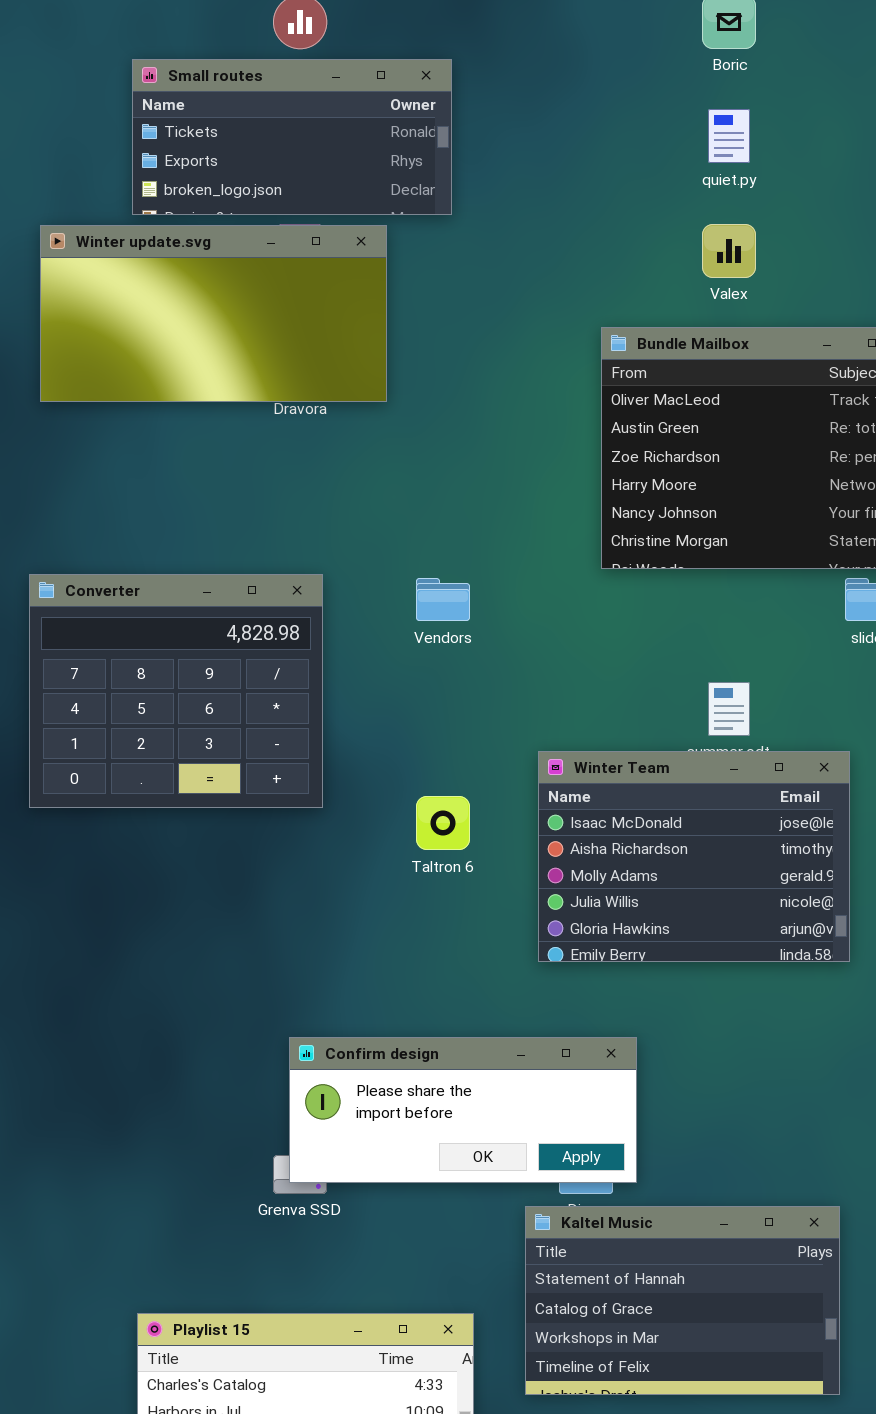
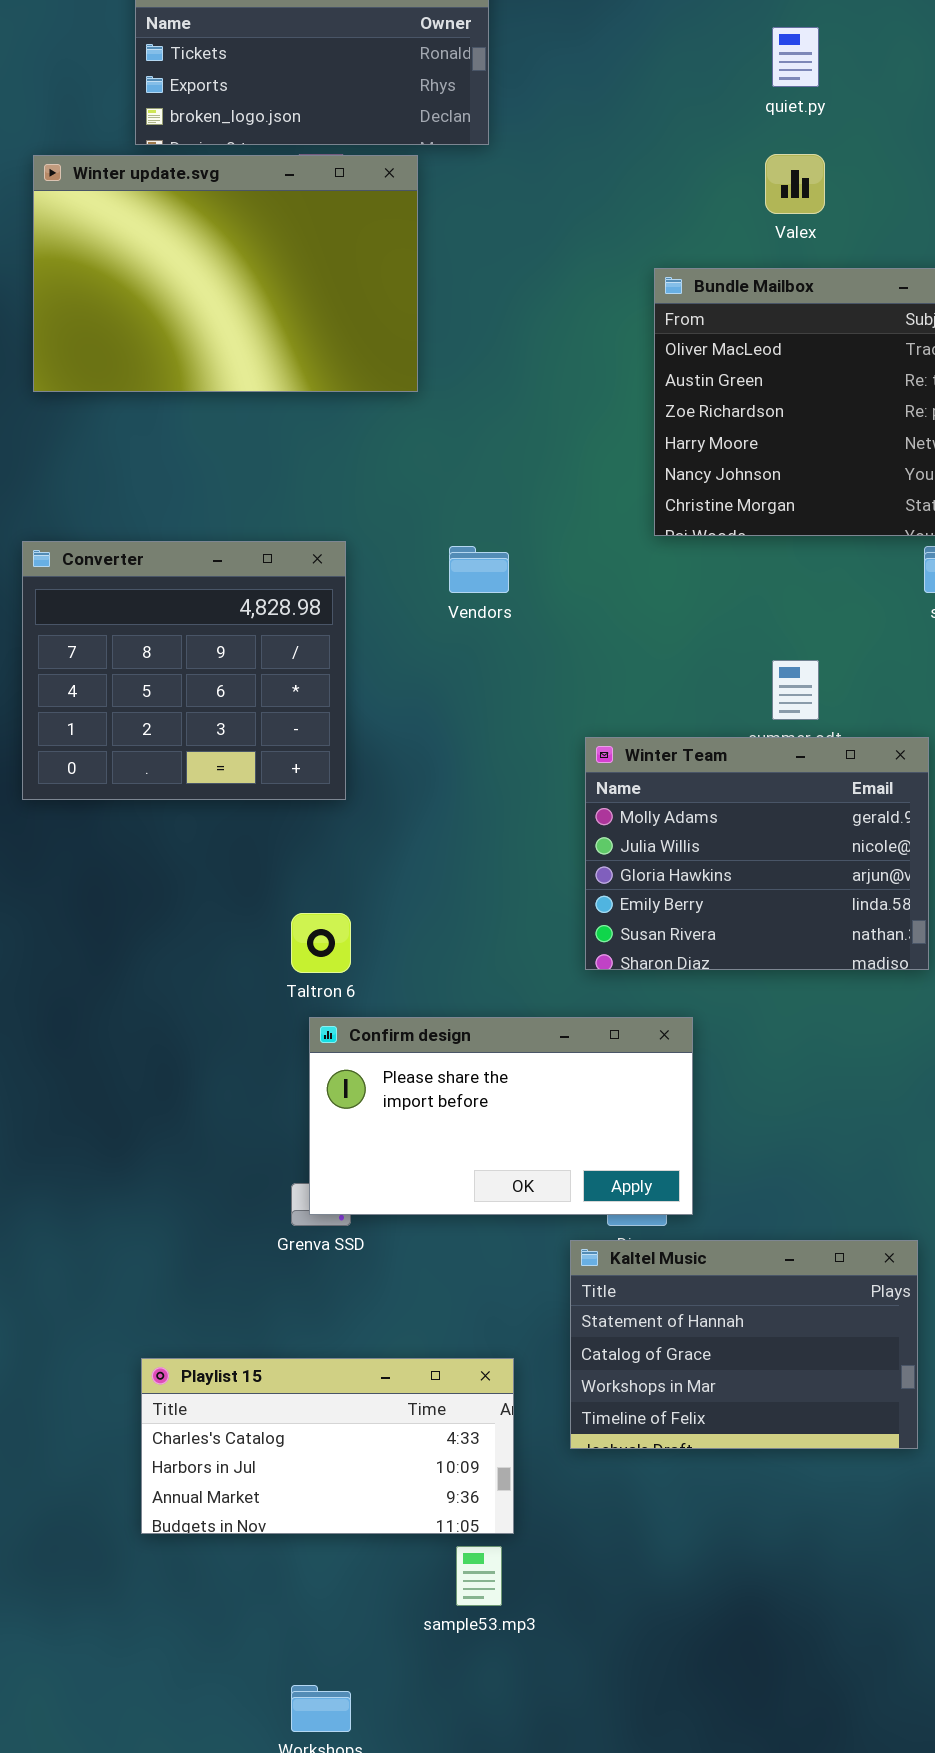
Winter update.svg: [40,225,387,402] -> [33,155,418,392], resized
Winter Team: [538,751,850,962] -> [585,737,929,970], scrolled down 2 rows
Taltron 6: [416,796,470,850] -> [291,913,351,973], moved
Confirm design: [289,1037,637,1183] -> [309,1017,693,1215], resized

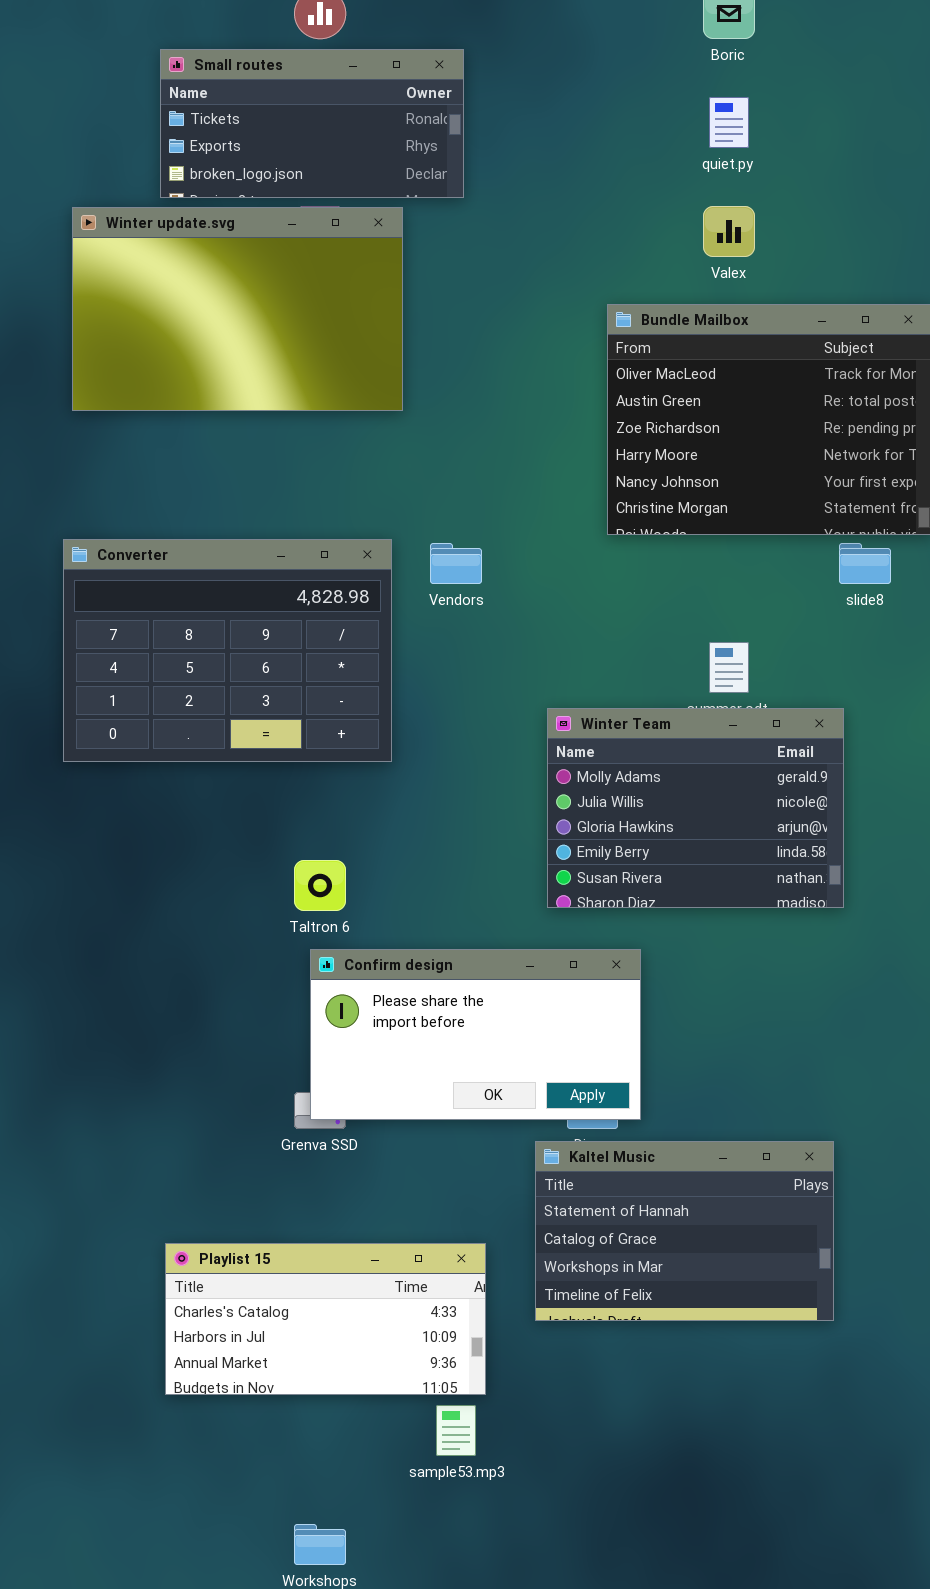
Converter: [22,541,346,800] -> [63,539,392,762], resized

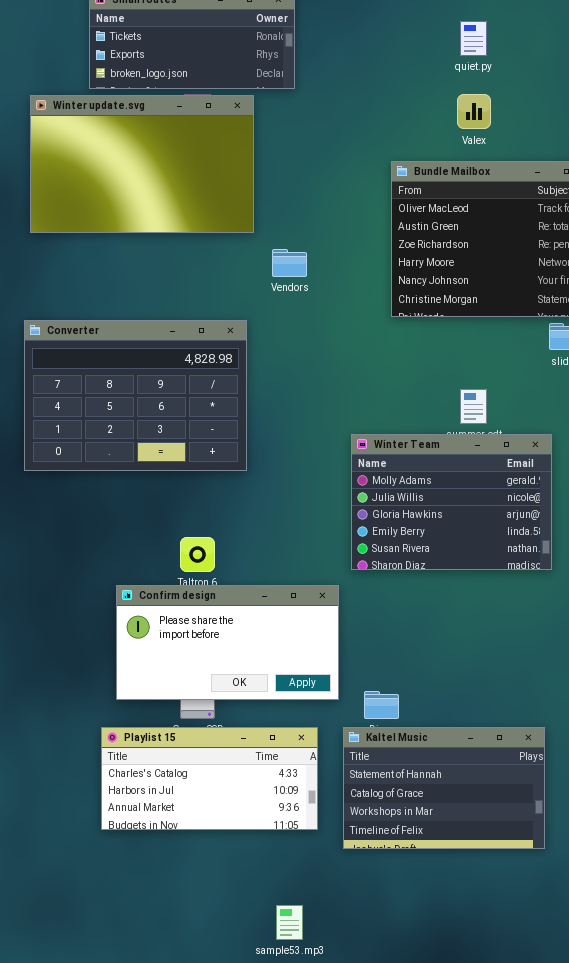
Vendors: [430,543,482,584] -> [272,249,307,277], moved
Confirm design: [310,949,641,1120] -> [116,585,339,700], moved
Playlist 15: [165,1243,486,1395] -> [101,727,318,830], moved

